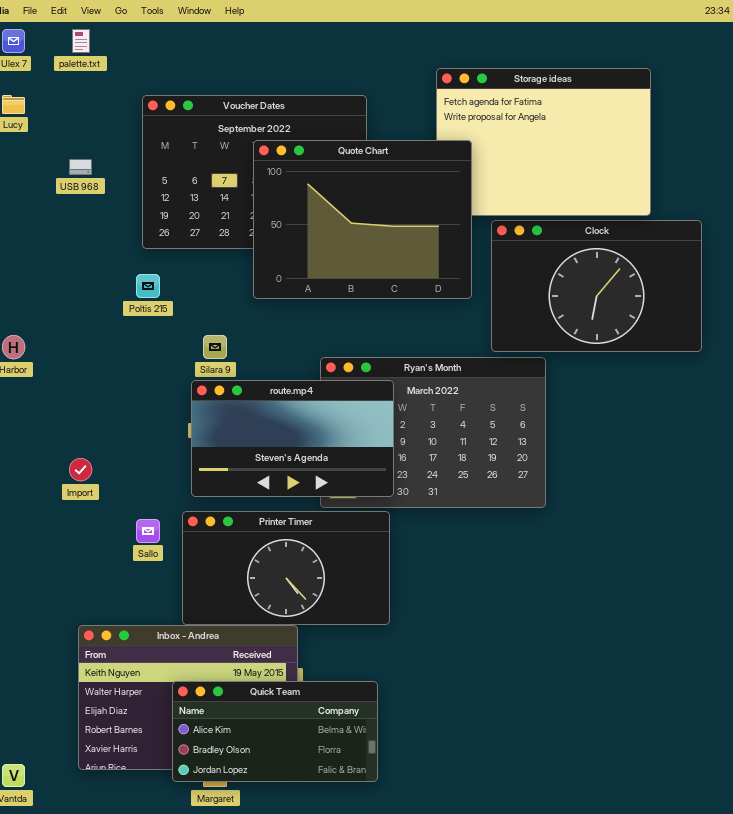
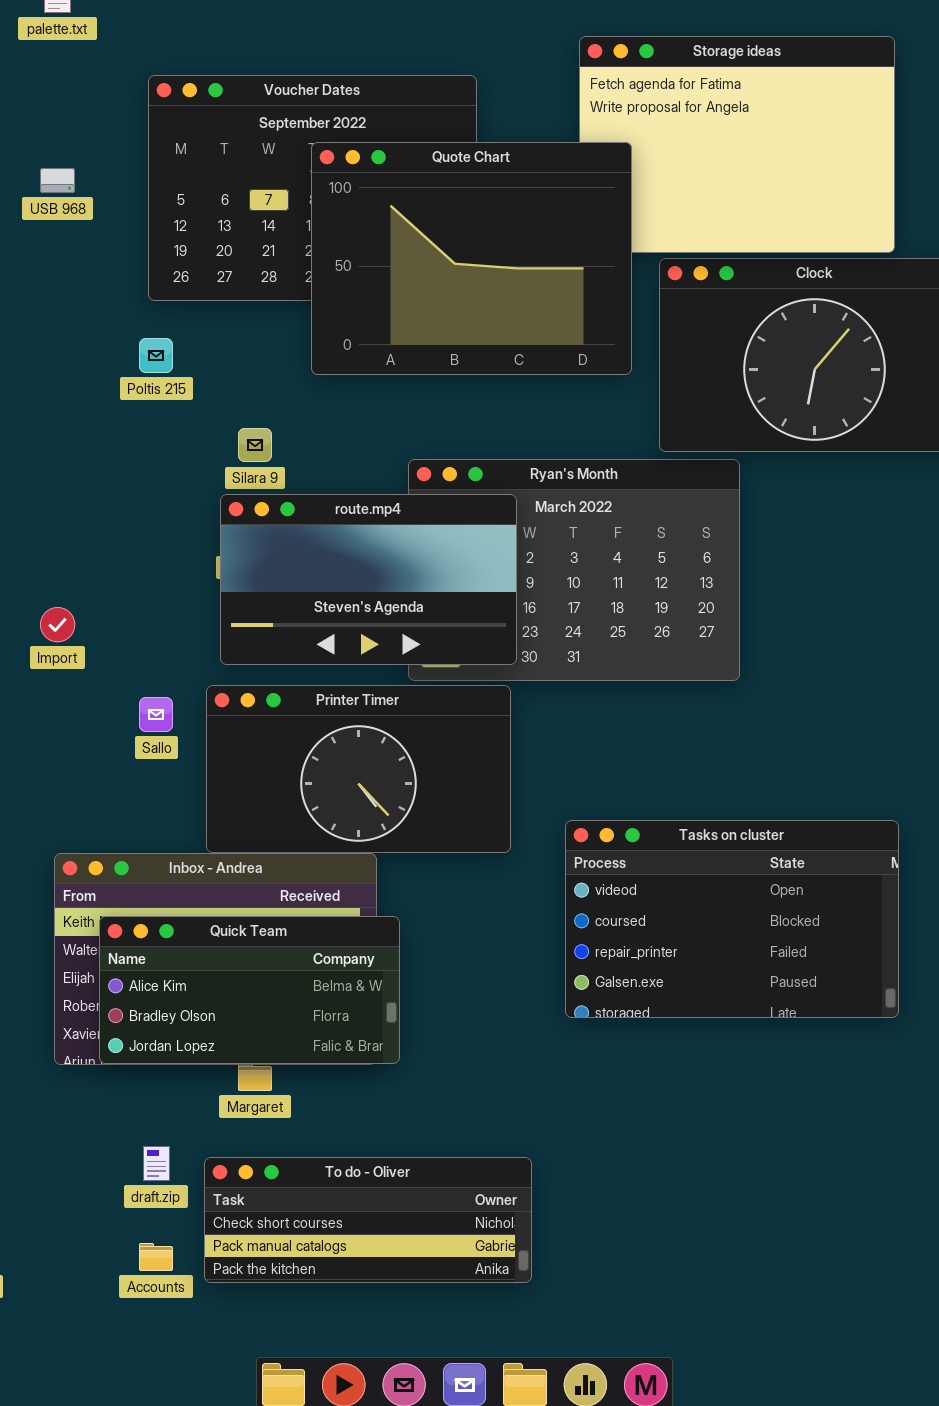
Tasks on cluster: none -> [565,820,899,1018], opened
Quick Team: [172,681,378,782] -> [99,916,400,1064], moved

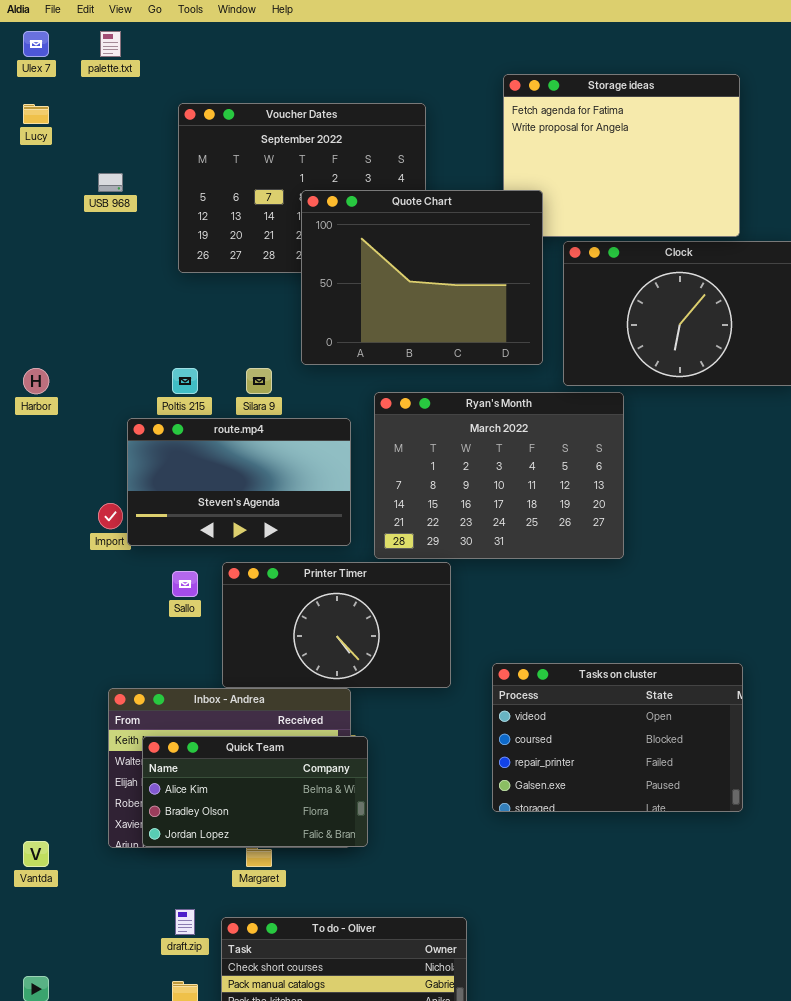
Quote Chart: [311,142,632,375] -> [301,190,543,365], moved
Poltis 215: [139,338,173,373] -> [172,368,198,394], moved
route.mp4: [220,494,517,665] -> [127,418,351,546], moved

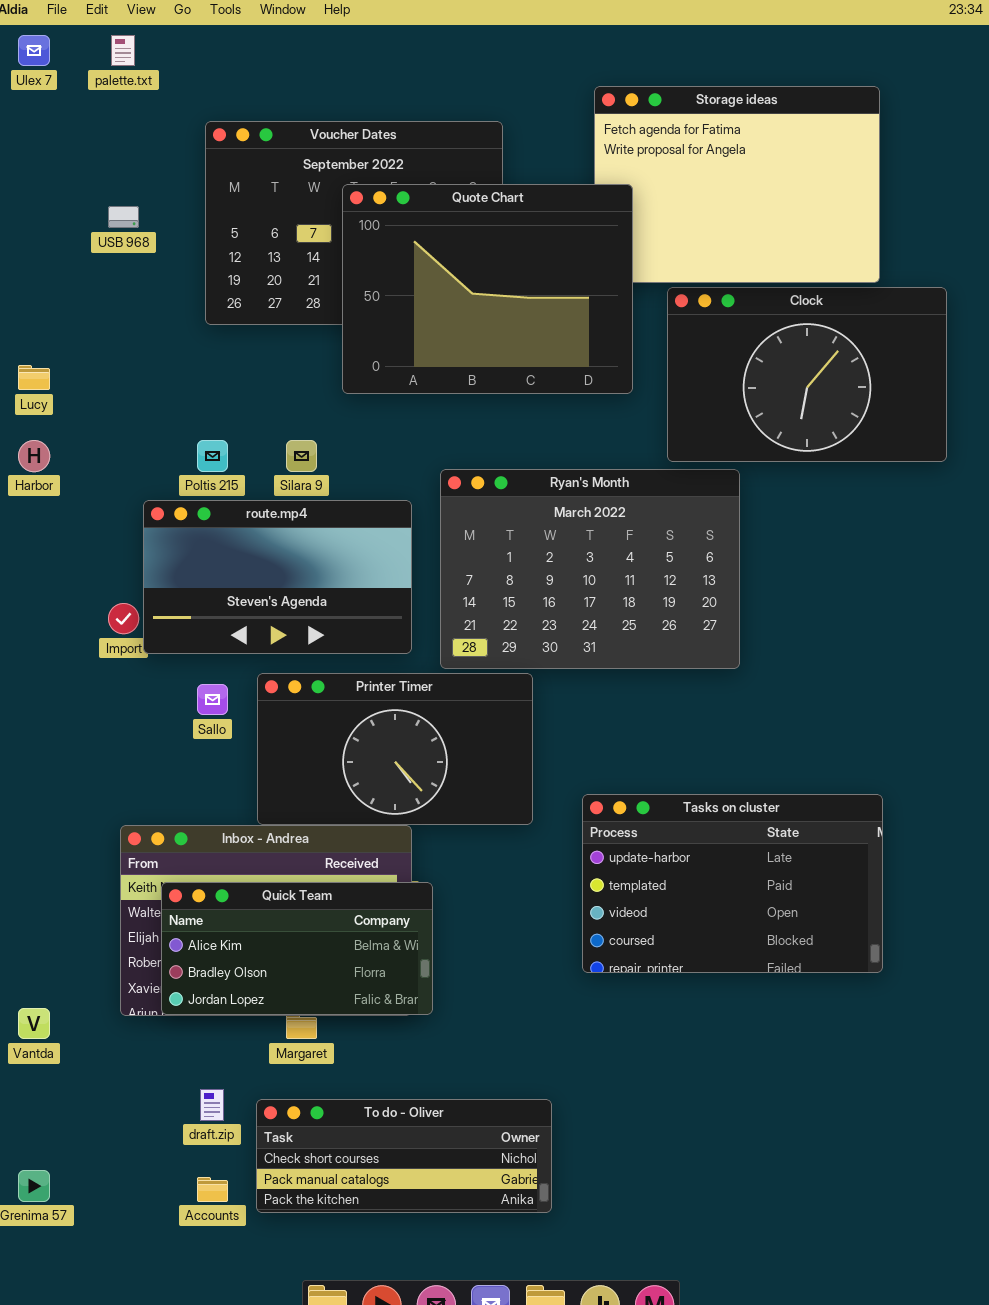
Lucy: [23,104,49,124] -> [18,365,50,390], moved
Quote Chart: [301,190,543,365] -> [342,184,633,394], moved
Tasks on cluster: [492,663,743,812] -> [582,794,883,973], scrolled up 2 rows

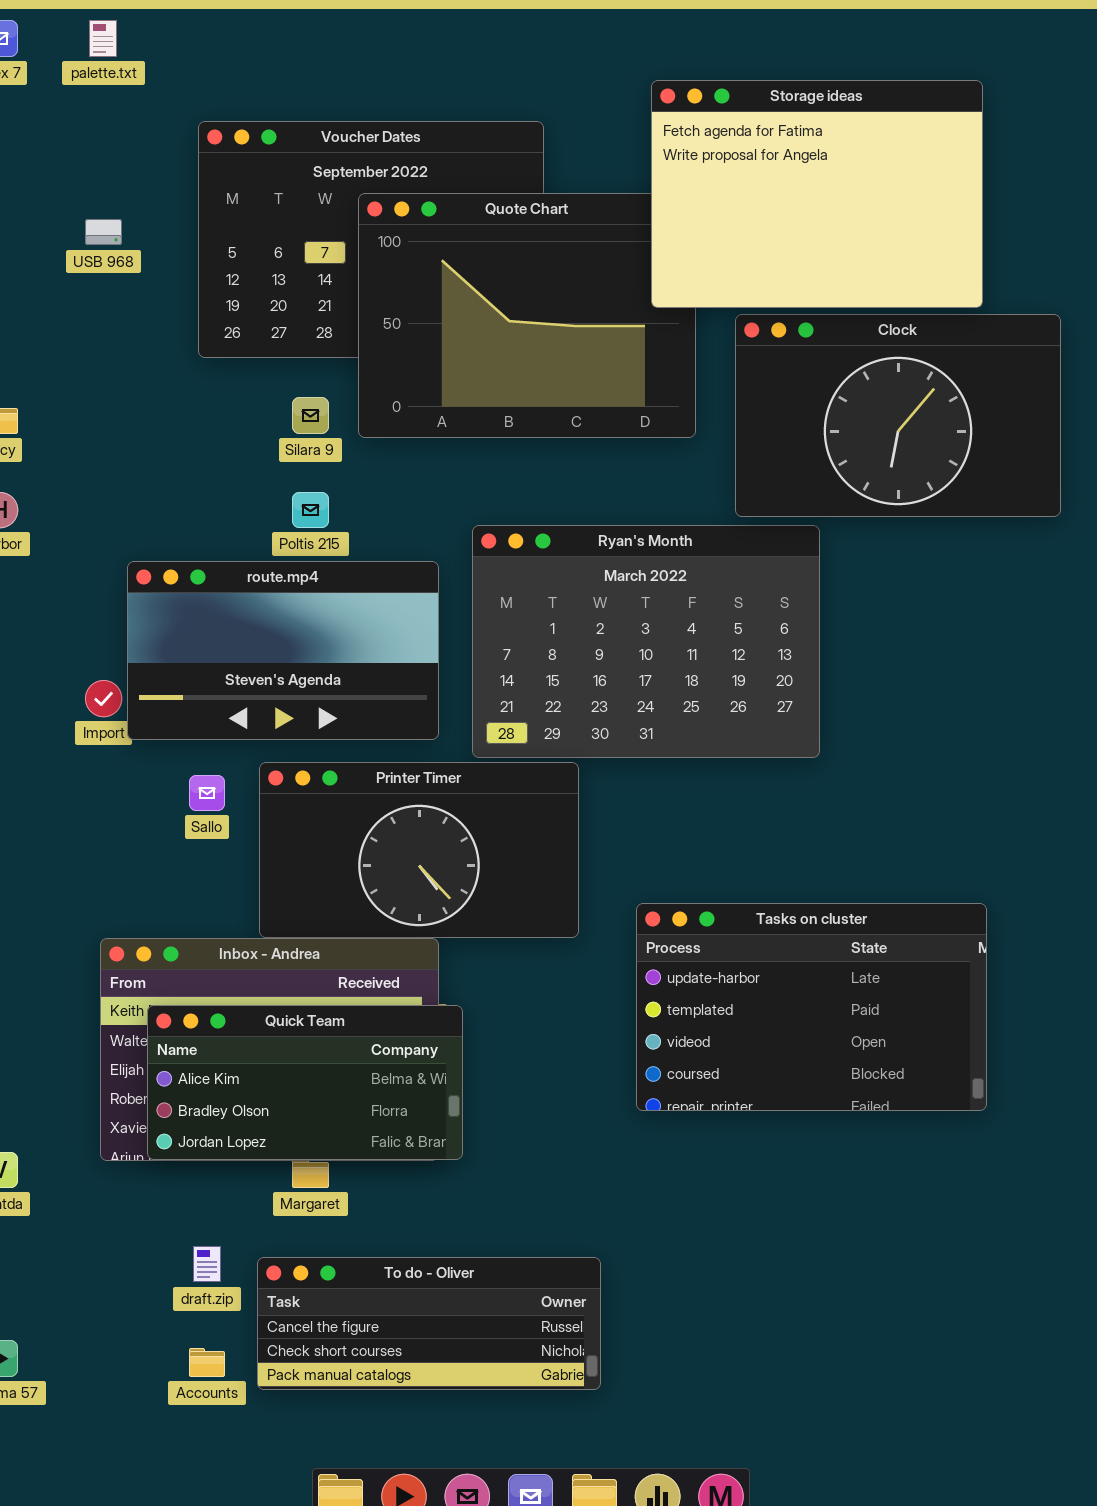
Storage ideas: [594,86,880,283] -> [651,80,983,308], raised
Poltis 215: [197,440,228,472] -> [292,492,329,528], moved
Silara 9: [286,440,317,472] -> [292,397,329,434], moved
To do - Oliver: [256,1099,552,1213] -> [257,1257,601,1390], scrolled up 1 row

